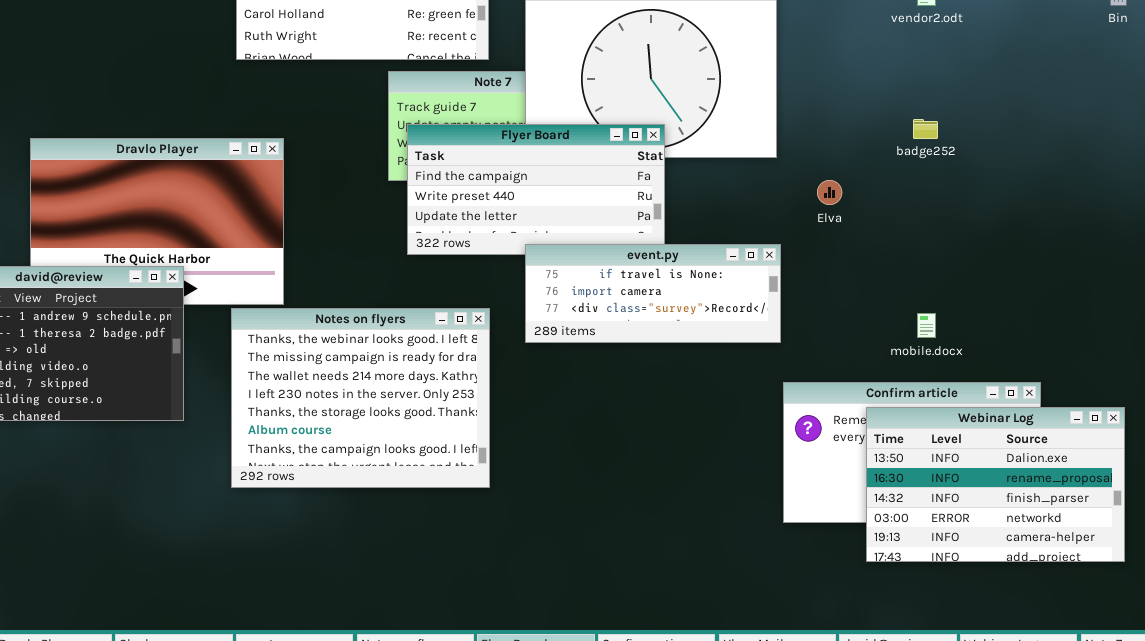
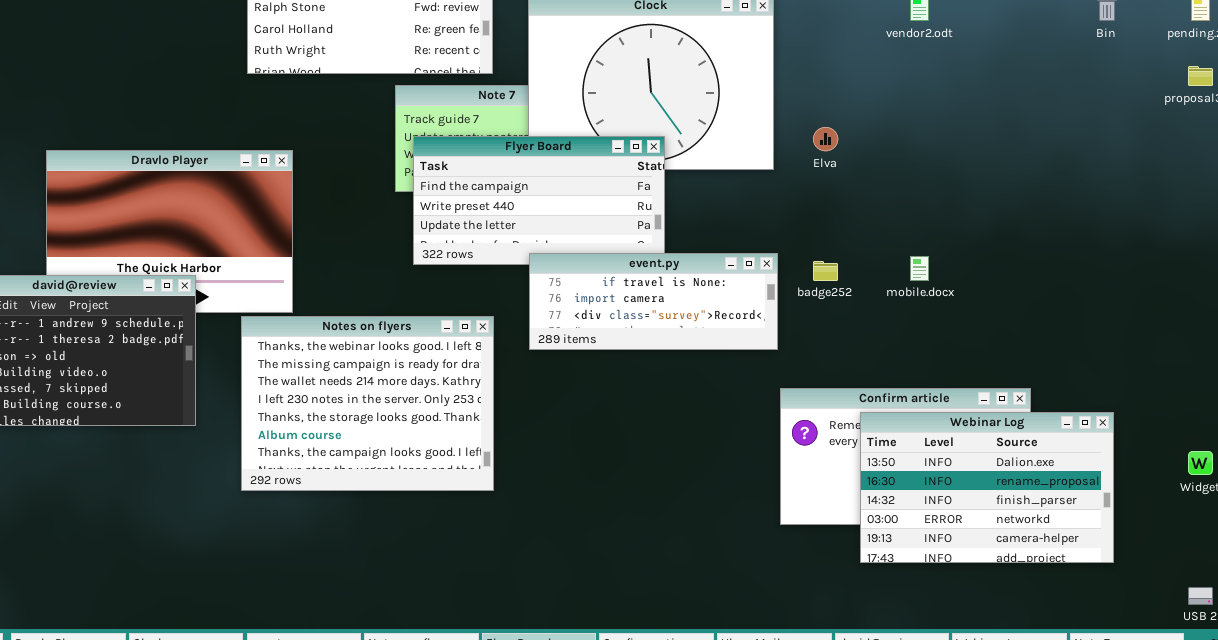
badge252: [913,119,938,139] -> [813,261,838,281], moved
Elva: [817,180,842,205] -> [813,127,838,151], moved
mobile.docx: [917,313,936,338] -> [910,256,929,281], moved

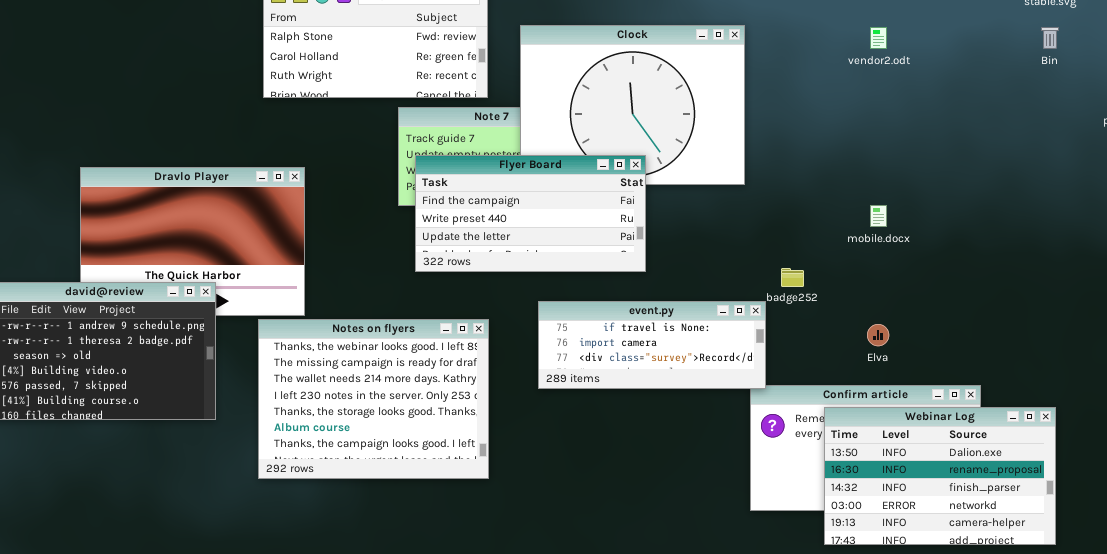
Elva: [813,127,838,151] -> [867,324,889,346], moved
event.py: [529,253,778,350] -> [538,301,766,389], moved
mobile.docx: [910,256,929,281] -> [870,205,887,227], moved

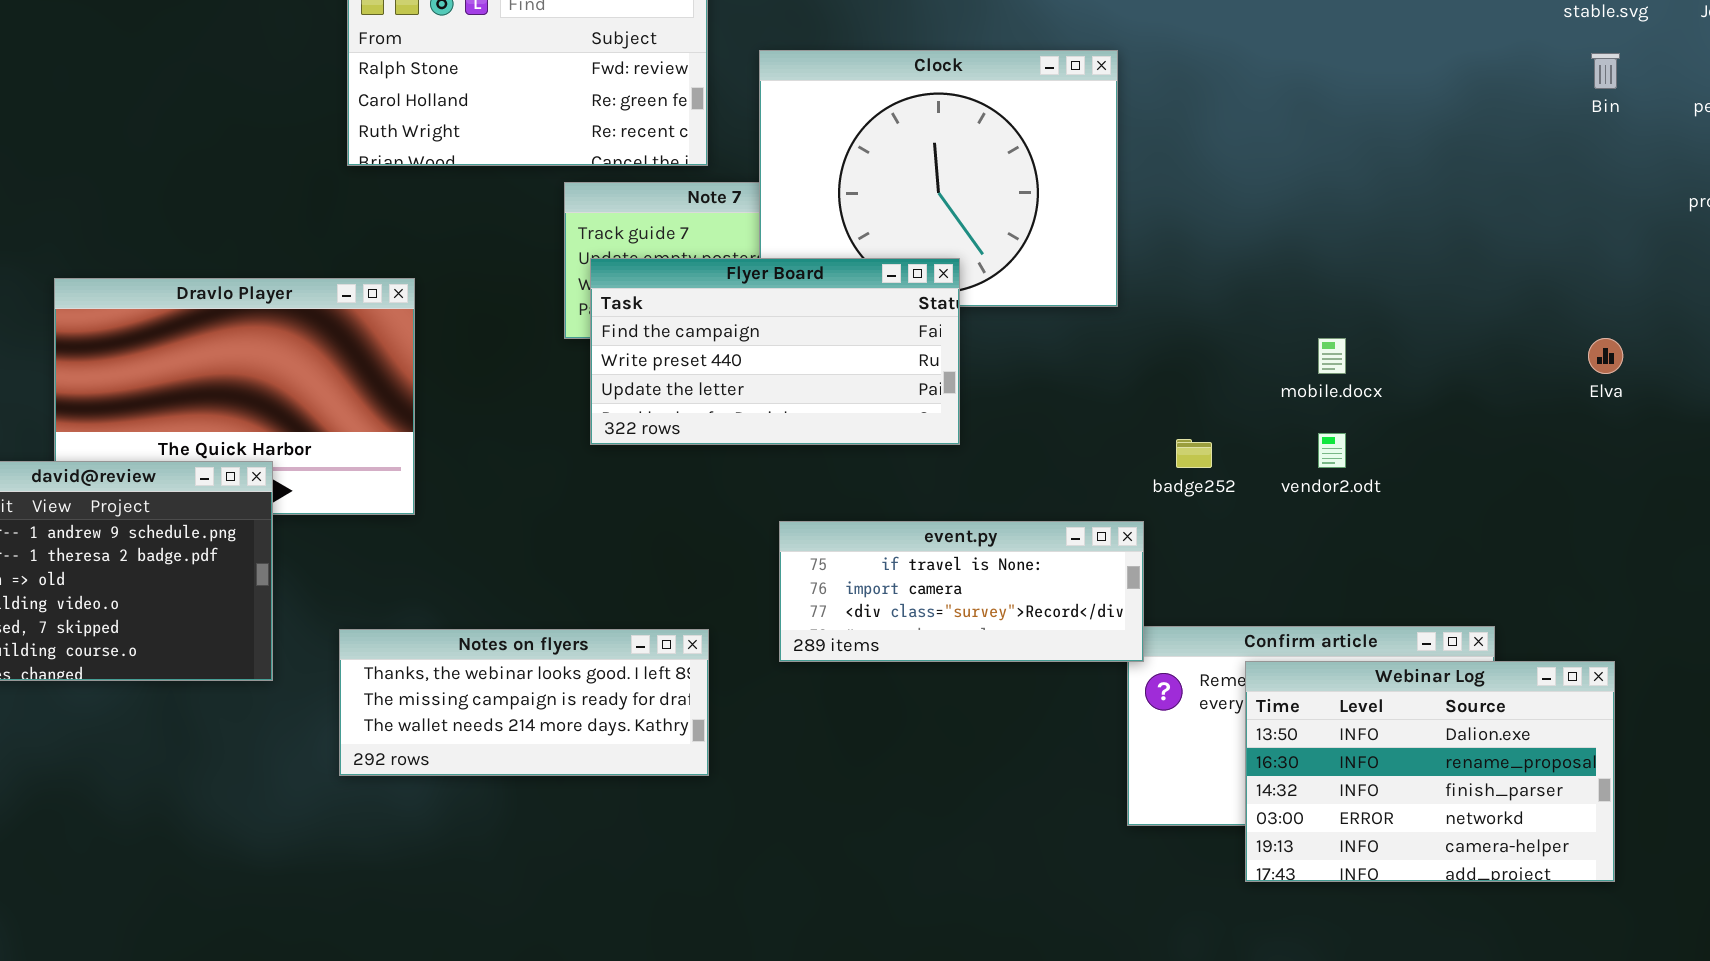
vendor2.odt: [870,27,887,49] -> [1318,433,1346,468], moved
event.py: [538,301,766,389] -> [779,521,1144,662], moved
Notes on flyers: [258,319,489,479] -> [339,629,709,776], resized
Elva: [867,324,889,346] -> [1588,338,1623,374], moved

